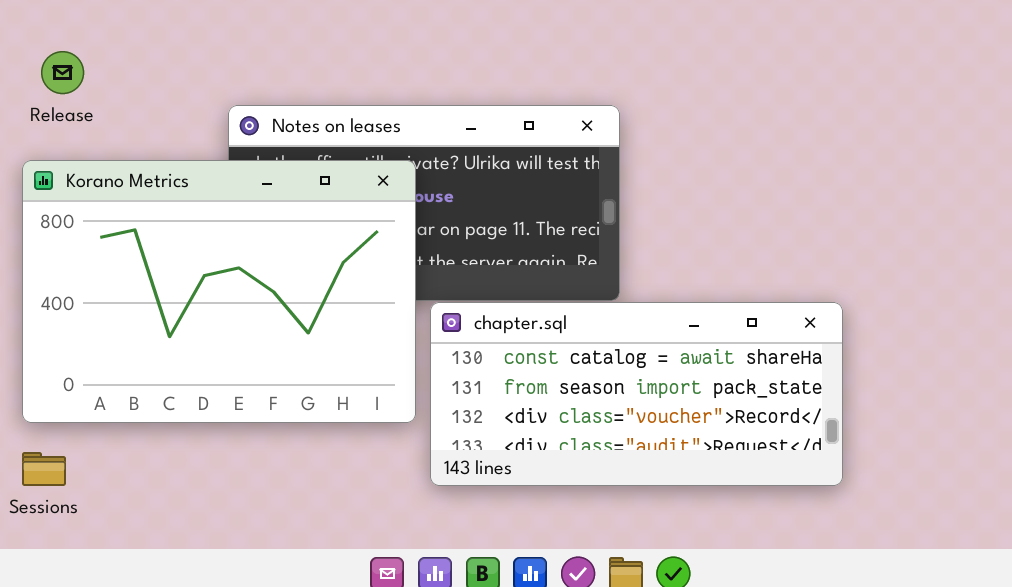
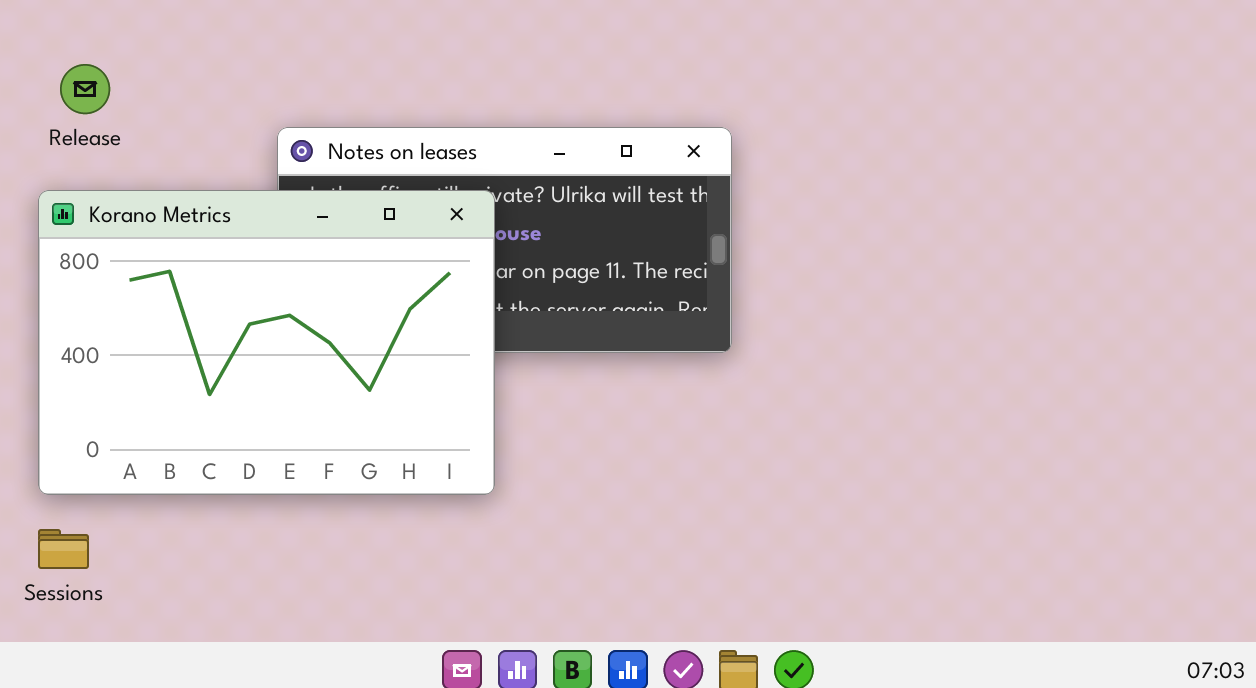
chapter.sql: [430,302,843,486] -> none, closed

